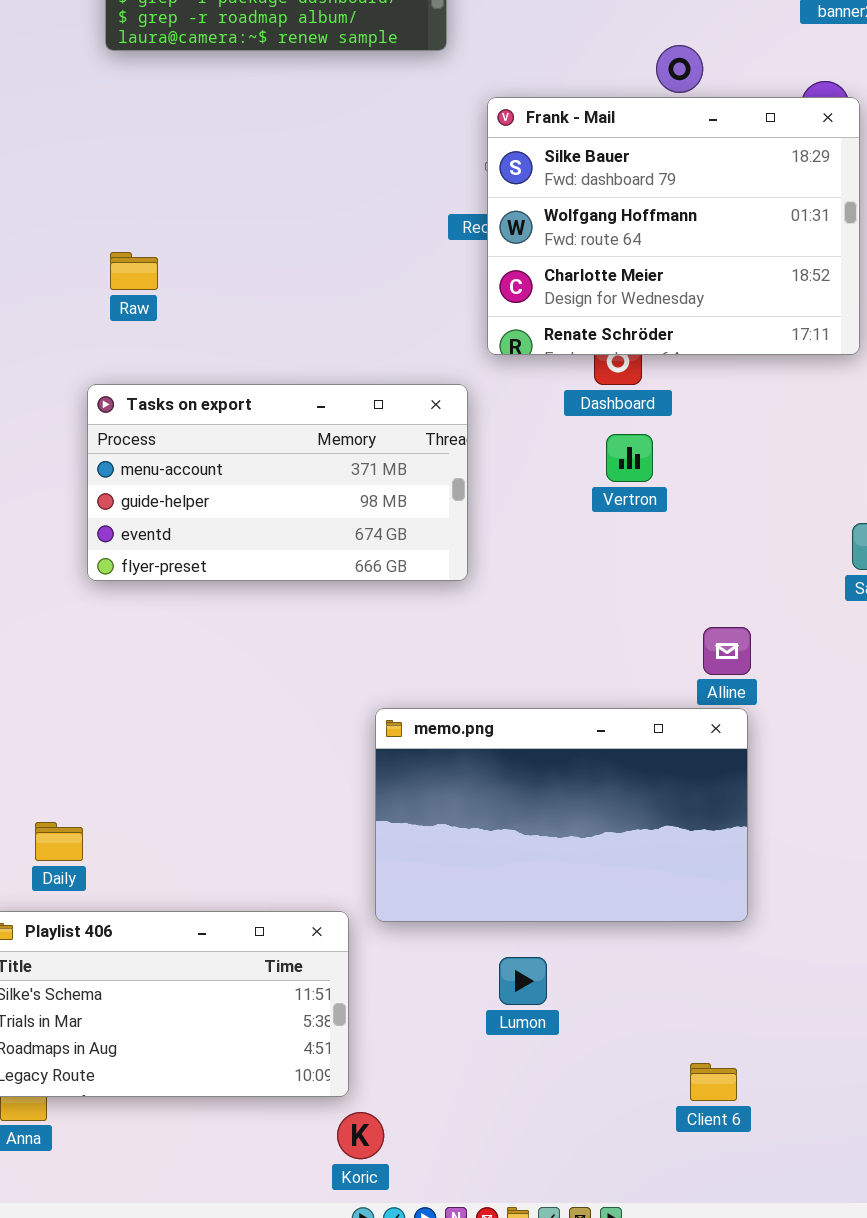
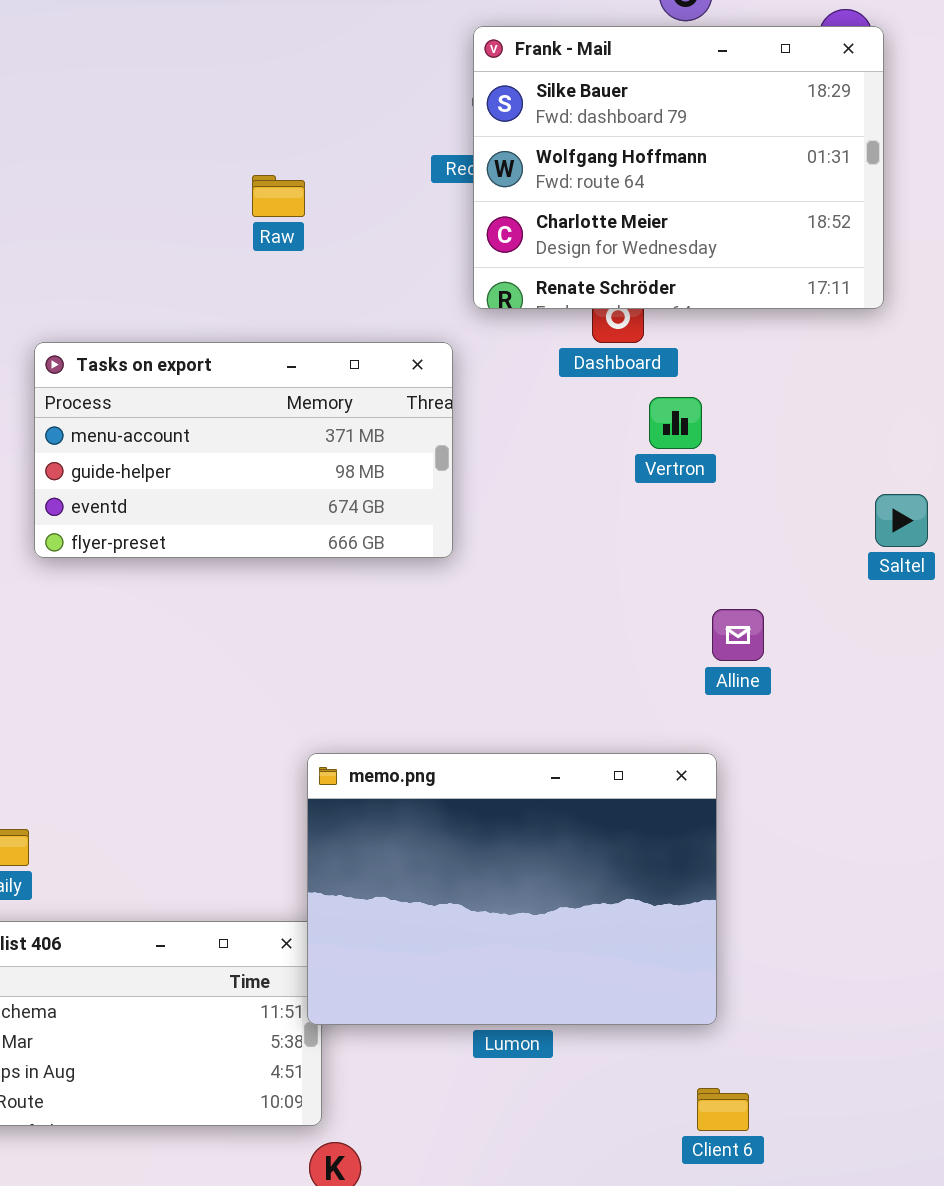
Raw: [110,252,158,290] -> [252,175,305,217], moved
Vertron: [606,434,653,482] -> [649,397,702,449], moved
memo.png: [375,708,748,922] -> [307,753,717,1025], moved, resized

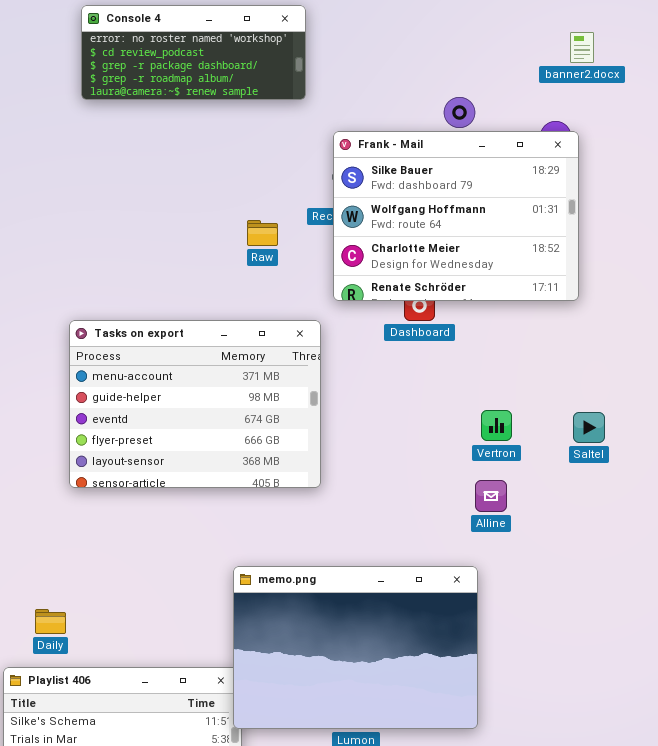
Raw: [252,175,305,217] -> [247,220,278,246], moved
Tasks on export: [34,342,453,558] -> [69,320,321,488], resized
Vertron: [649,397,702,449] -> [481,410,512,441], moved

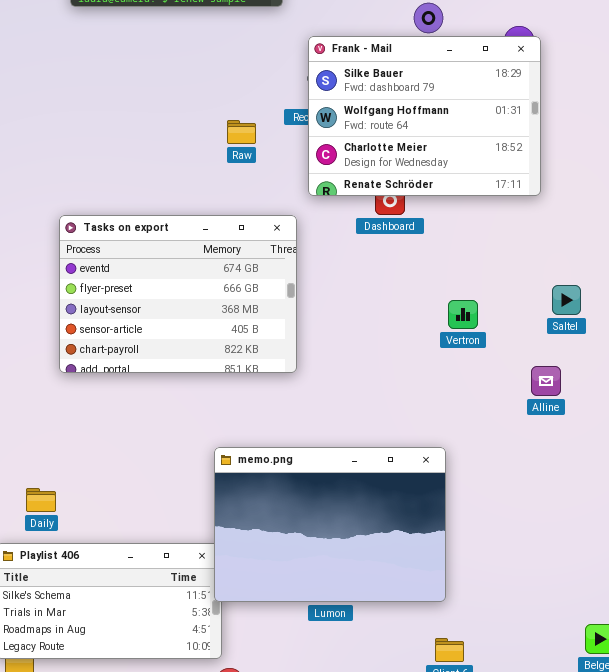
Tasks on export: [69,320,321,488] -> [59,215,297,373], scrolled down 2 rows
Saltel: [573,412,605,443] -> [552,285,581,315], moved
Alline: [475,480,507,512] -> [531,366,561,396], moved

